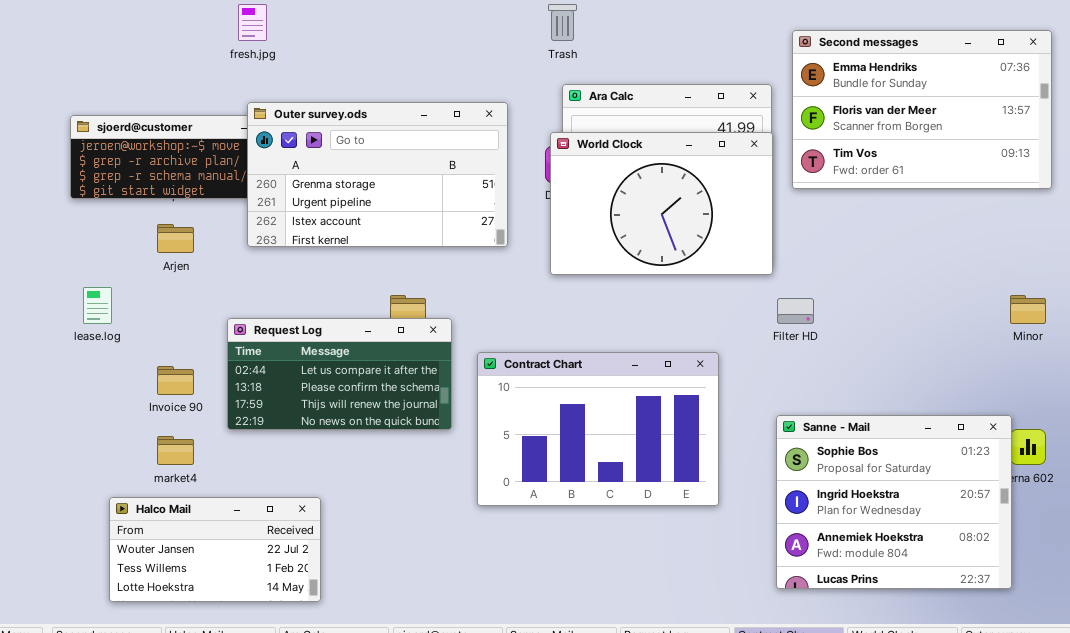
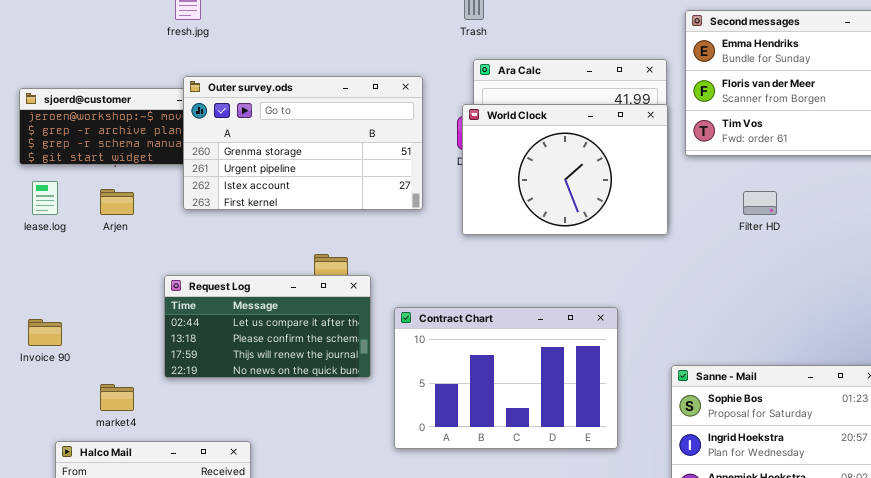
lease.log: [83,287,112,324] -> [32,181,58,215], moved
Filter HD: [777,298,814,324] -> [743,191,777,215], moved
Invoice 90: [157,366,194,395] -> [28,319,62,346], moved

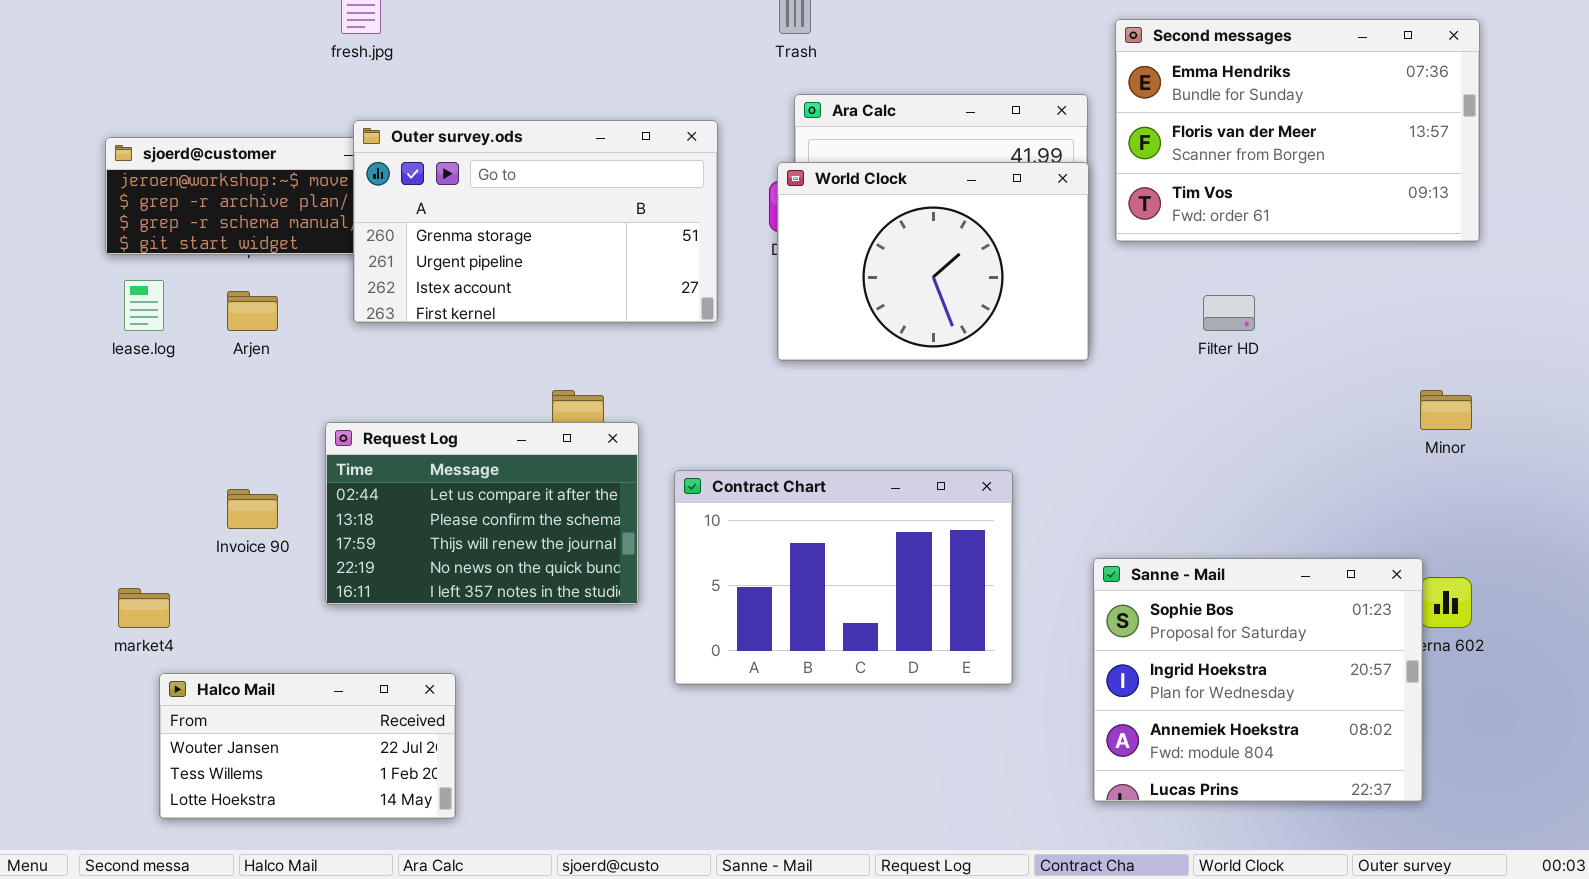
Request Log: [164,275,371,378] -> [325,422,639,605], resized
Invoice 90: [28,319,62,346] -> [227,489,278,529], moved
market4: [100,384,134,411] -> [118,588,170,628], moved

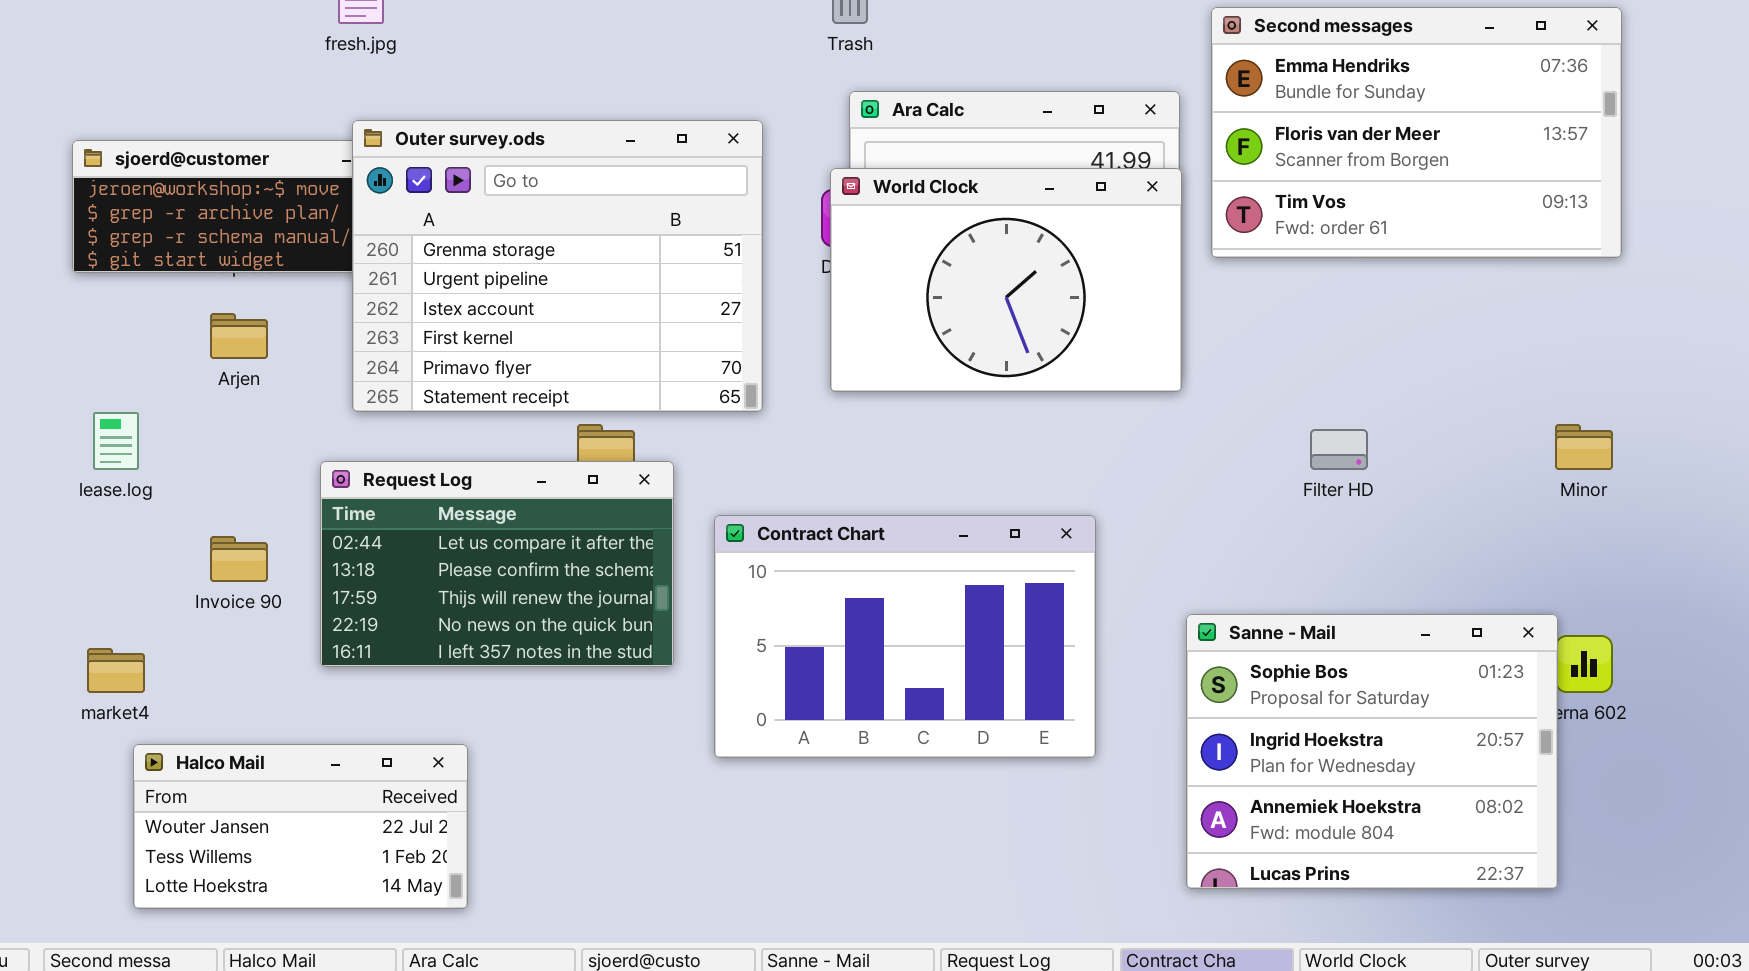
Outer survey.ods: [353,120,718,323] -> [352,120,763,412], resized
lease.log: [124,280,164,331] -> [93,412,139,470], moved
Filter HD: [1203,295,1255,331] -> [1310,429,1368,470], moved

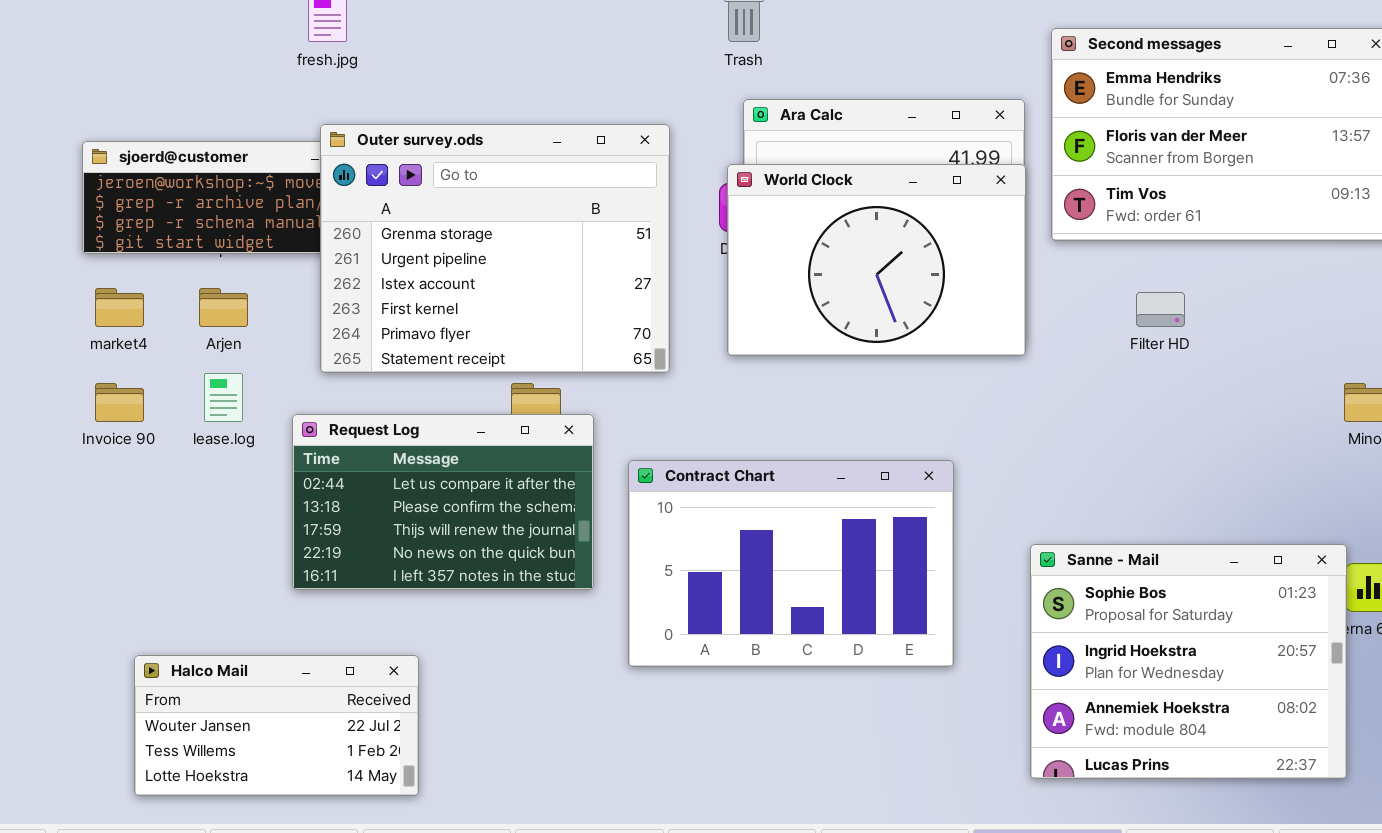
lease.log: [93,412,139,470] -> [204,373,243,422], moved
Filter HD: [1310,429,1368,470] -> [1136,292,1185,327], moved
Invoice 90: [210,536,268,582] -> [95,383,144,422], moved
market4: [87,648,145,693] -> [95,288,144,327], moved

